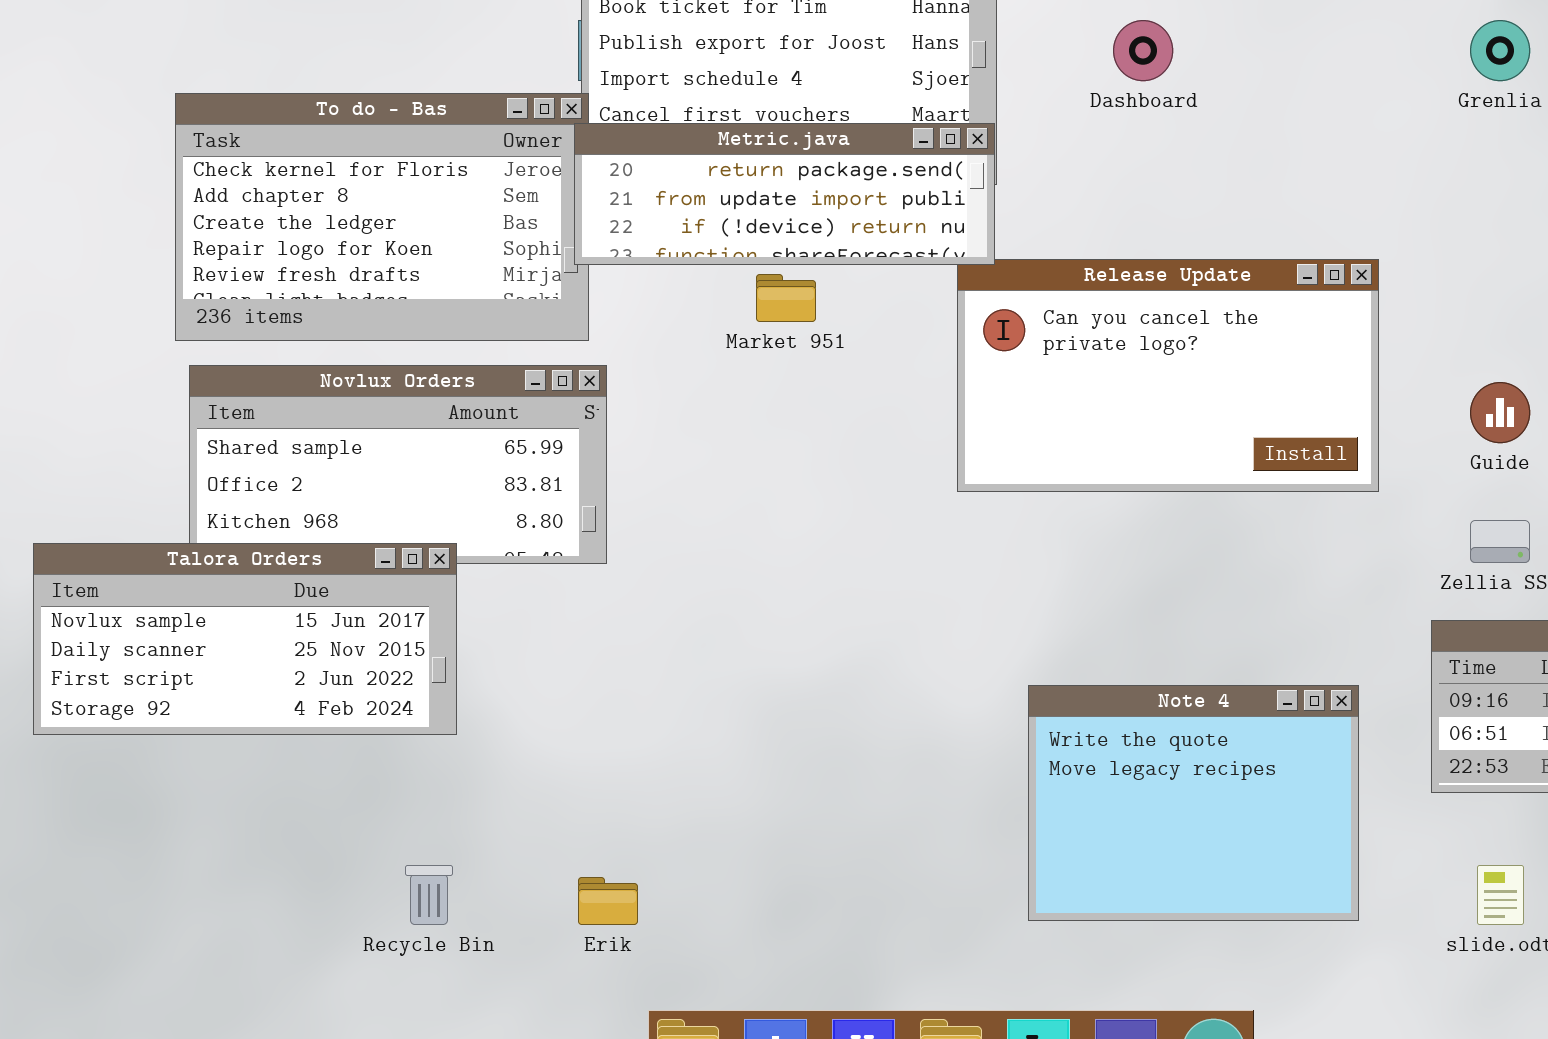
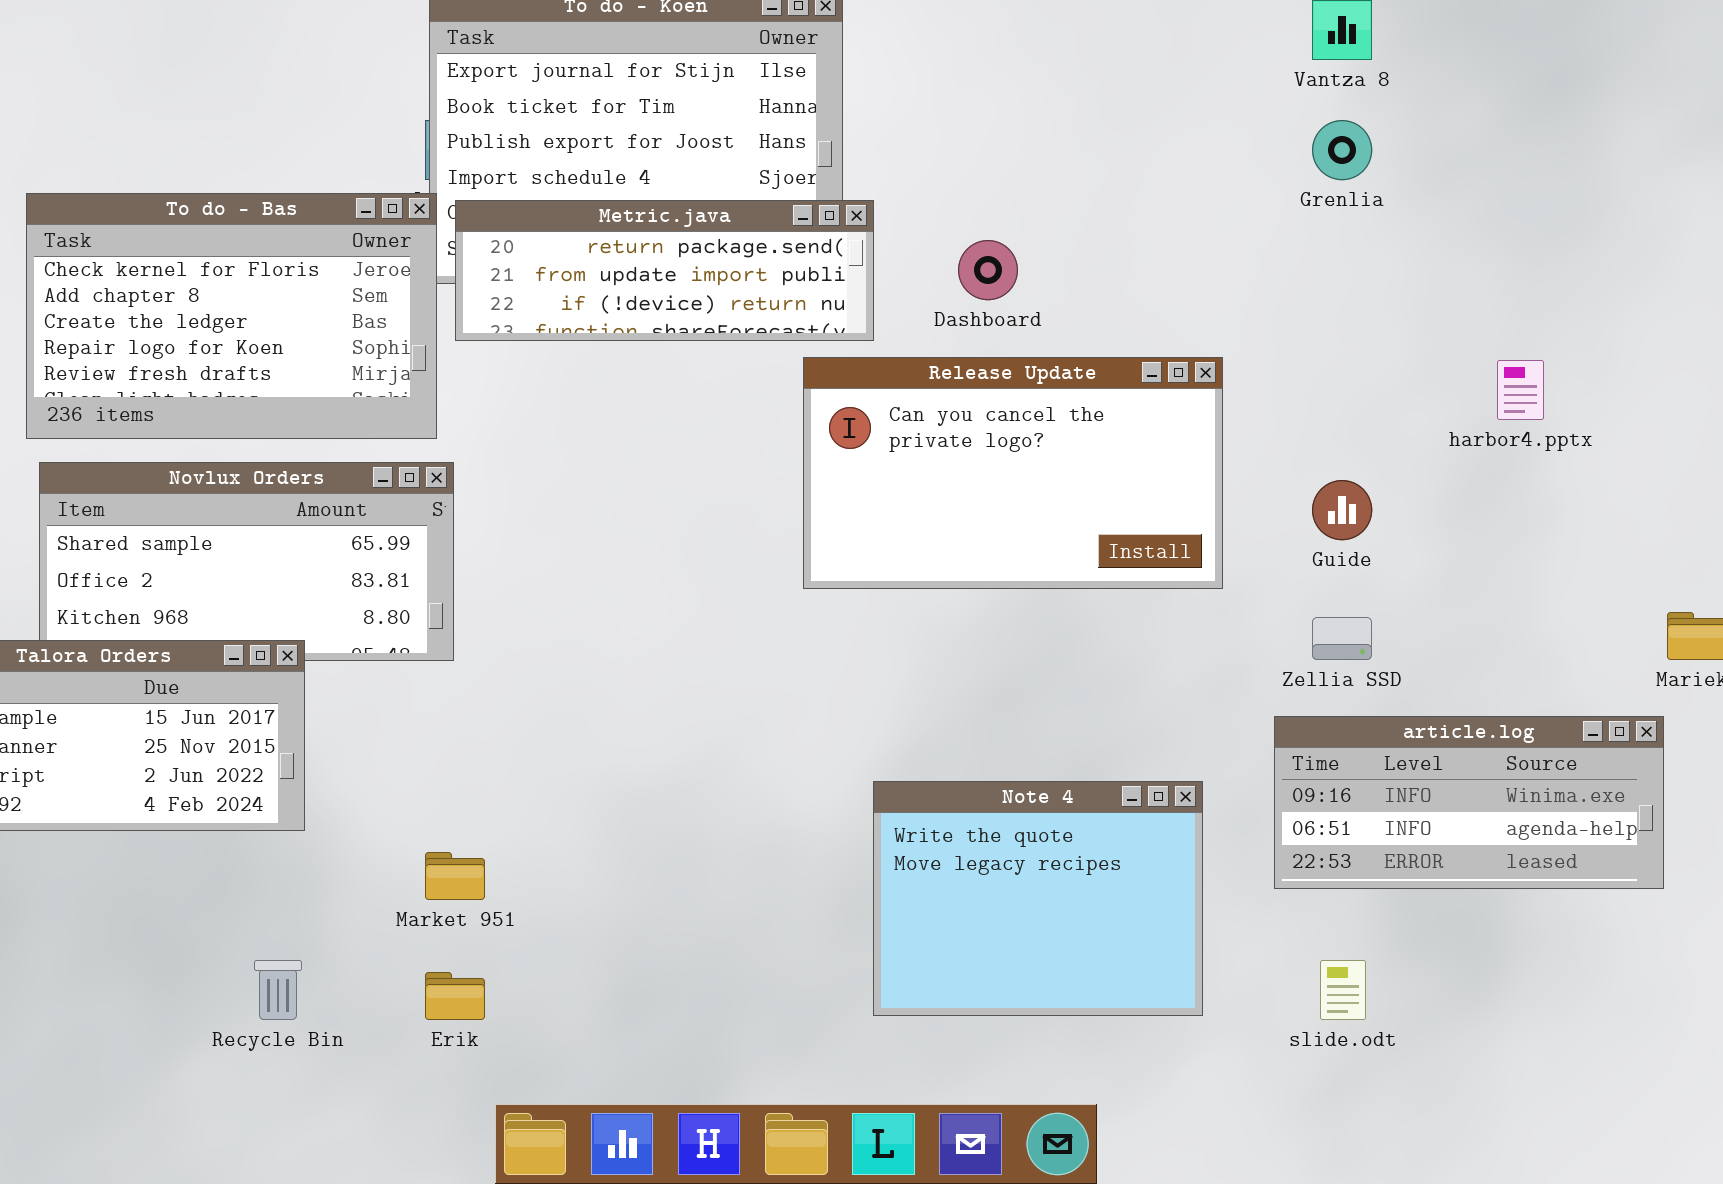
Dashboard: [1113,20,1173,81] -> [958,240,1018,300], moved
Metric.java: [574,123,995,265] -> [455,200,874,341], moved
Market 951: [756,274,816,322] -> [425,852,485,900], moved

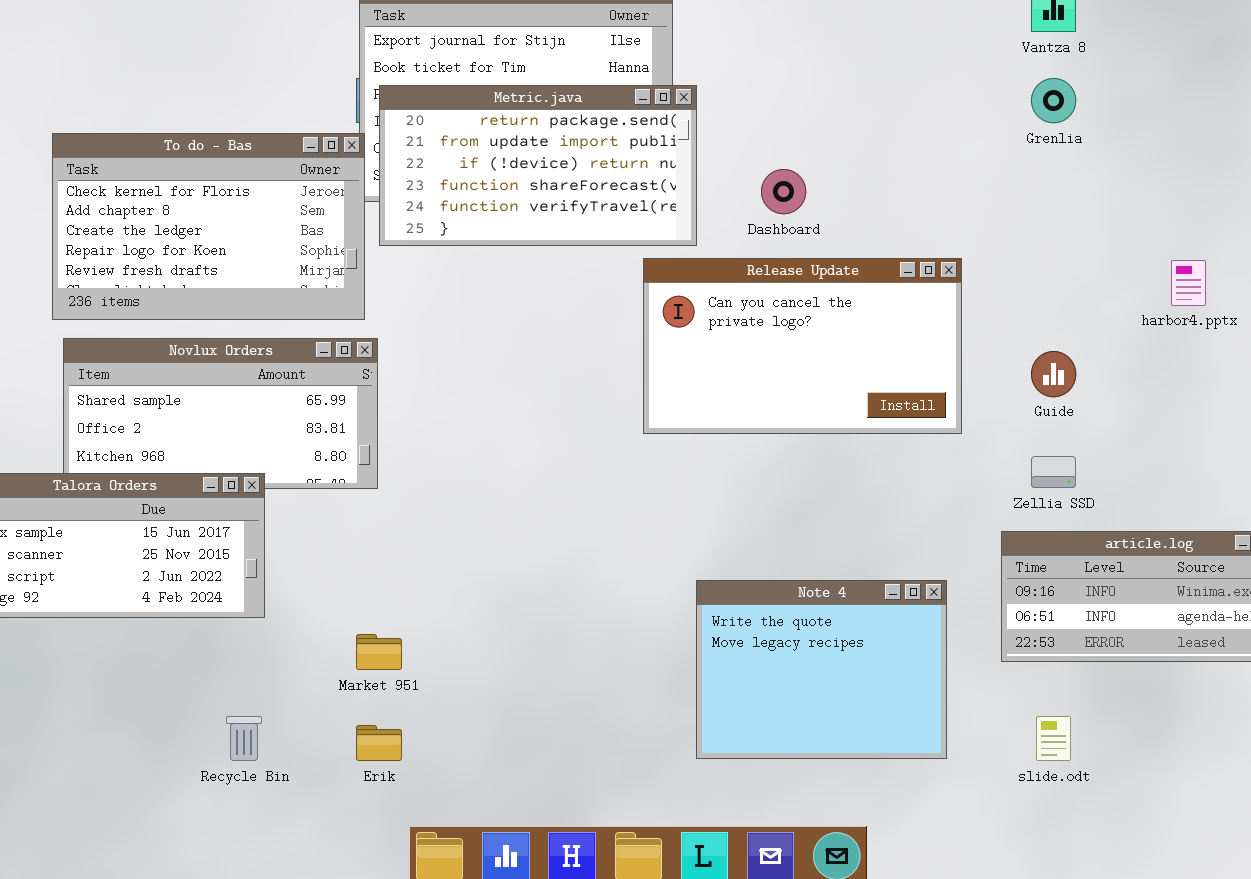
Metric.java: [455,200,874,341] -> [379,85,697,246], resized

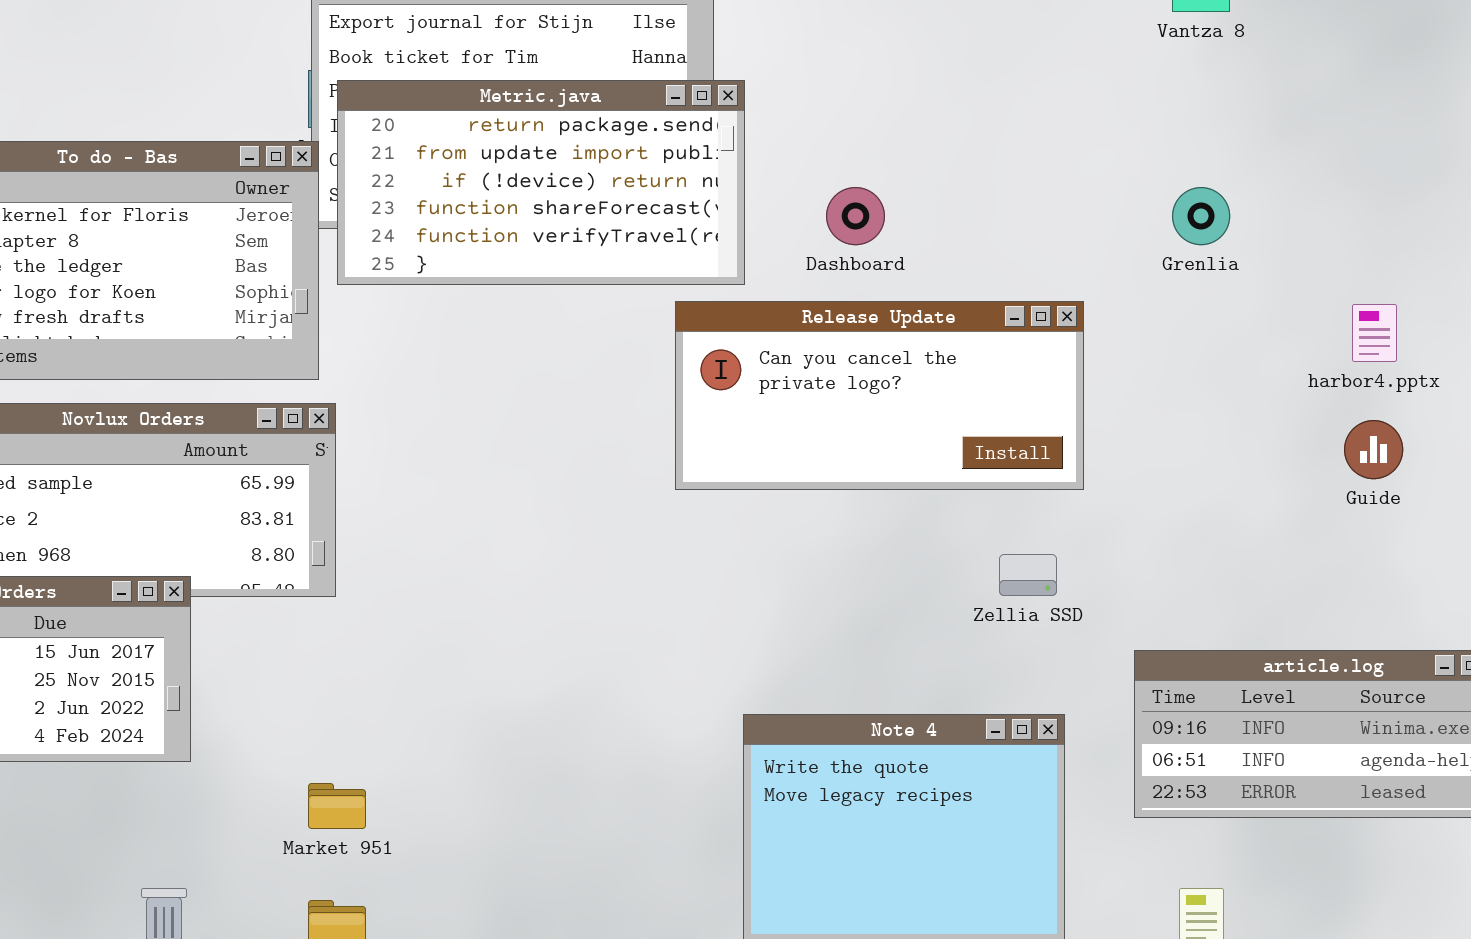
Grenlia: [1031,78,1076,123] -> [1172,187,1230,245], moved
Release Update: [643,258,962,434] -> [675,301,1084,490], resized
Guide: [1031,351,1076,397] -> [1344,420,1403,479], moved
Zellia SSD: [1031,456,1076,488] -> [999,554,1057,596], moved

